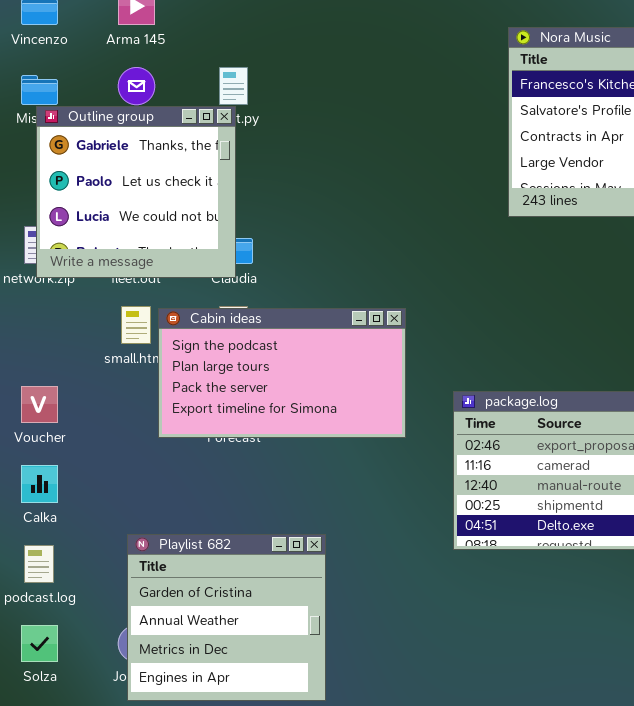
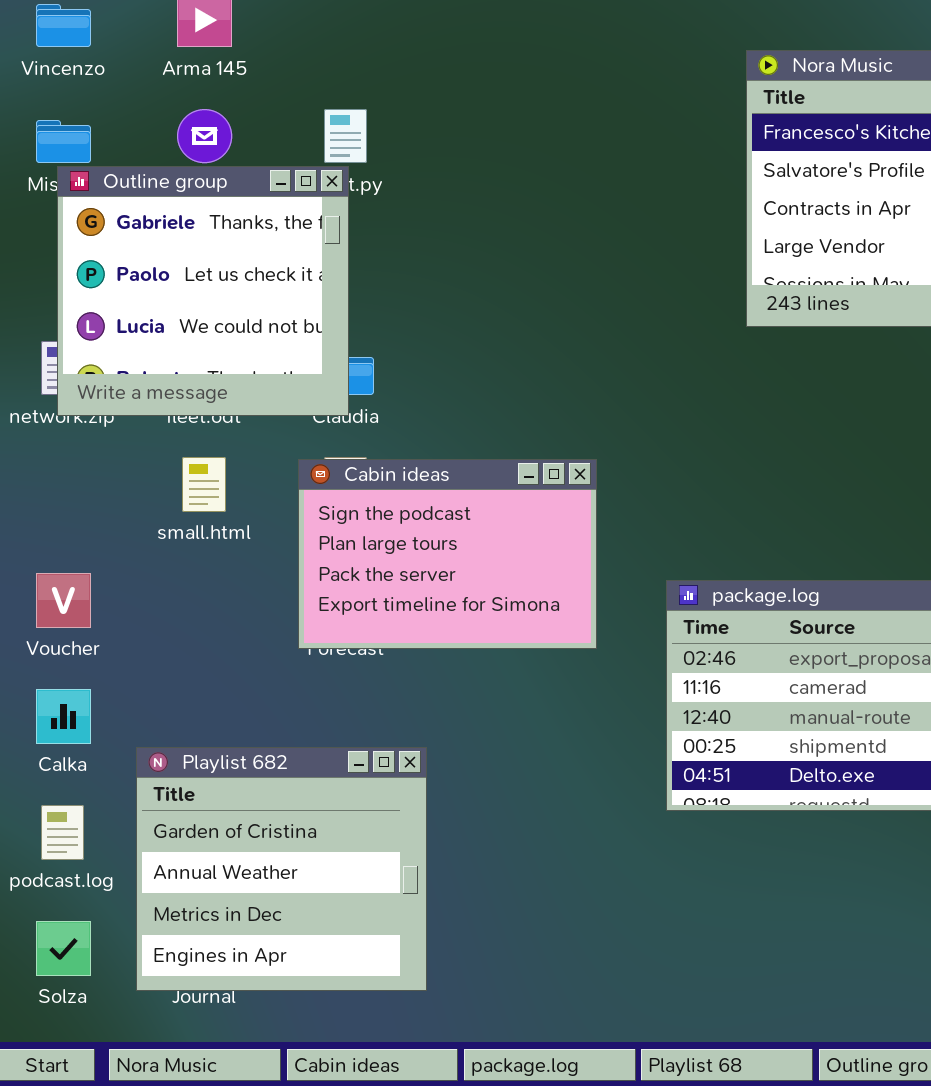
Cabin ideas: [158,308,406,438] -> [298,459,597,649], resized
Playlist 682: [127,534,326,701] -> [136,747,427,991], moved

